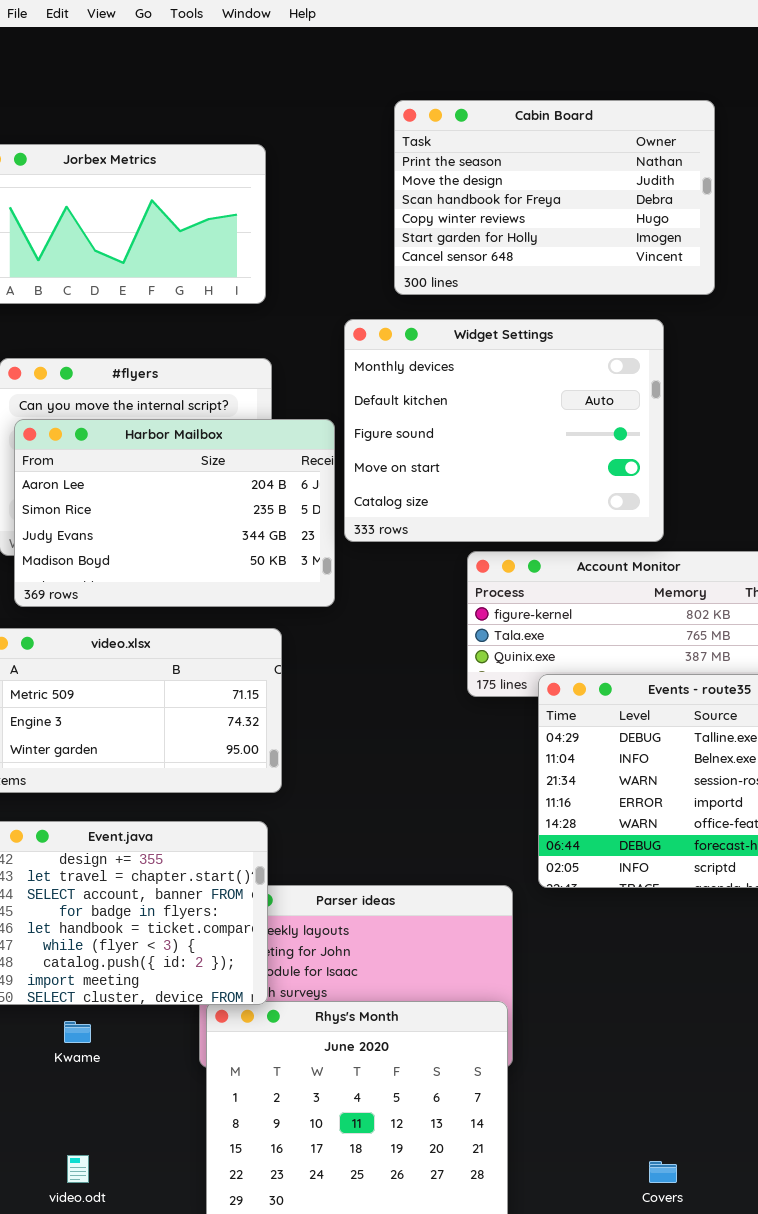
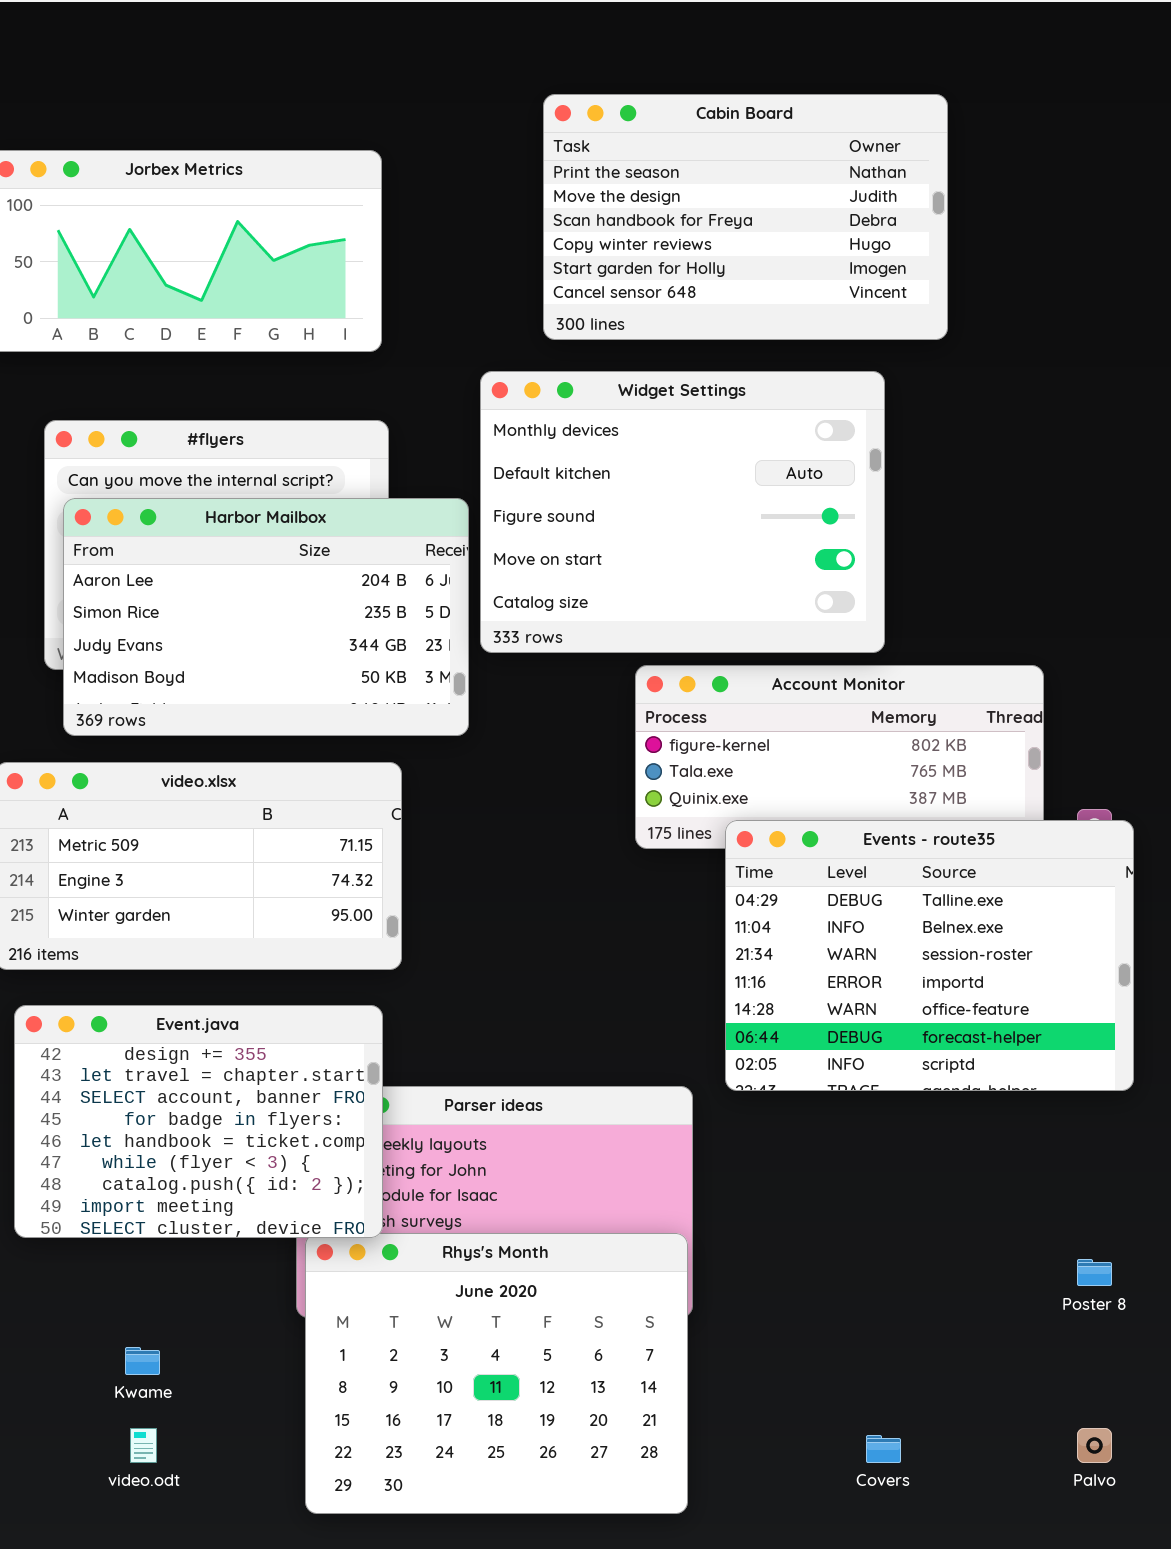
Kwame: [64,1021,91,1043] -> [125,1347,160,1375], moved

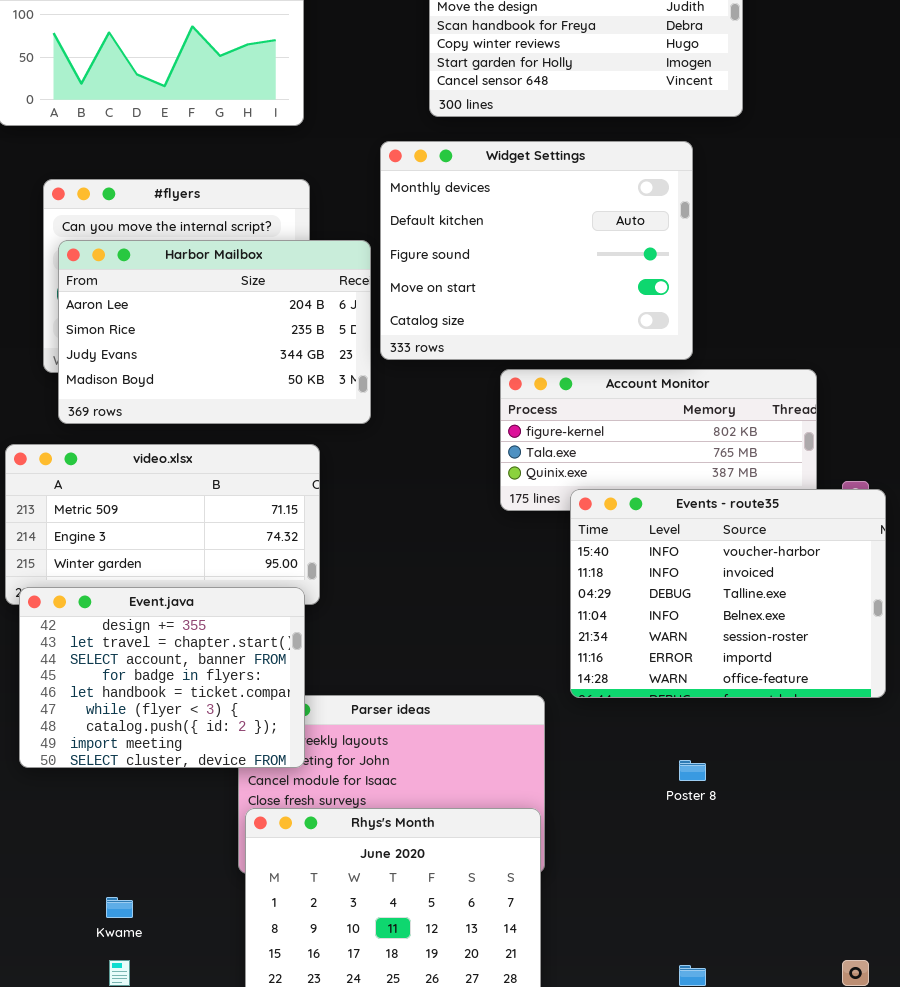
Events - route35: [725,820,1134,1091] -> [570,489,886,698], scrolled up 2 rows
Event.java: [14,1005,383,1238] -> [19,587,305,768], moved
Poster 8: [1077,1259,1112,1286] -> [679,760,706,781], moved

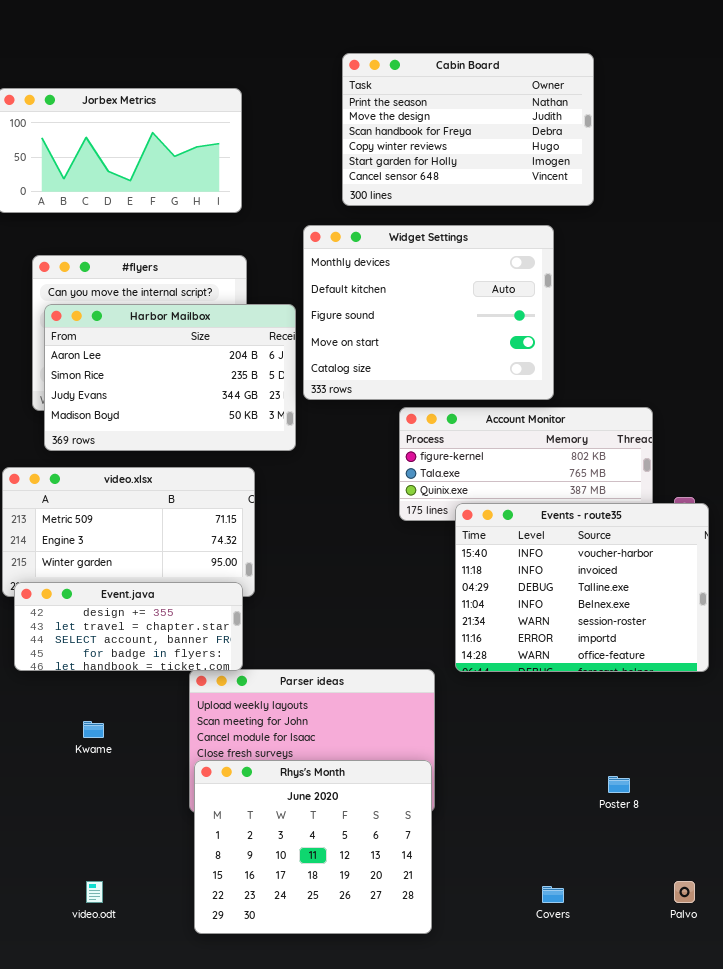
Event.java: [19,587,305,768] -> [14,582,243,671], resized
Poster 8: [679,760,706,781] -> [608,776,630,793], moved
Kwame: [106,897,133,918] -> [83,721,104,738], moved

